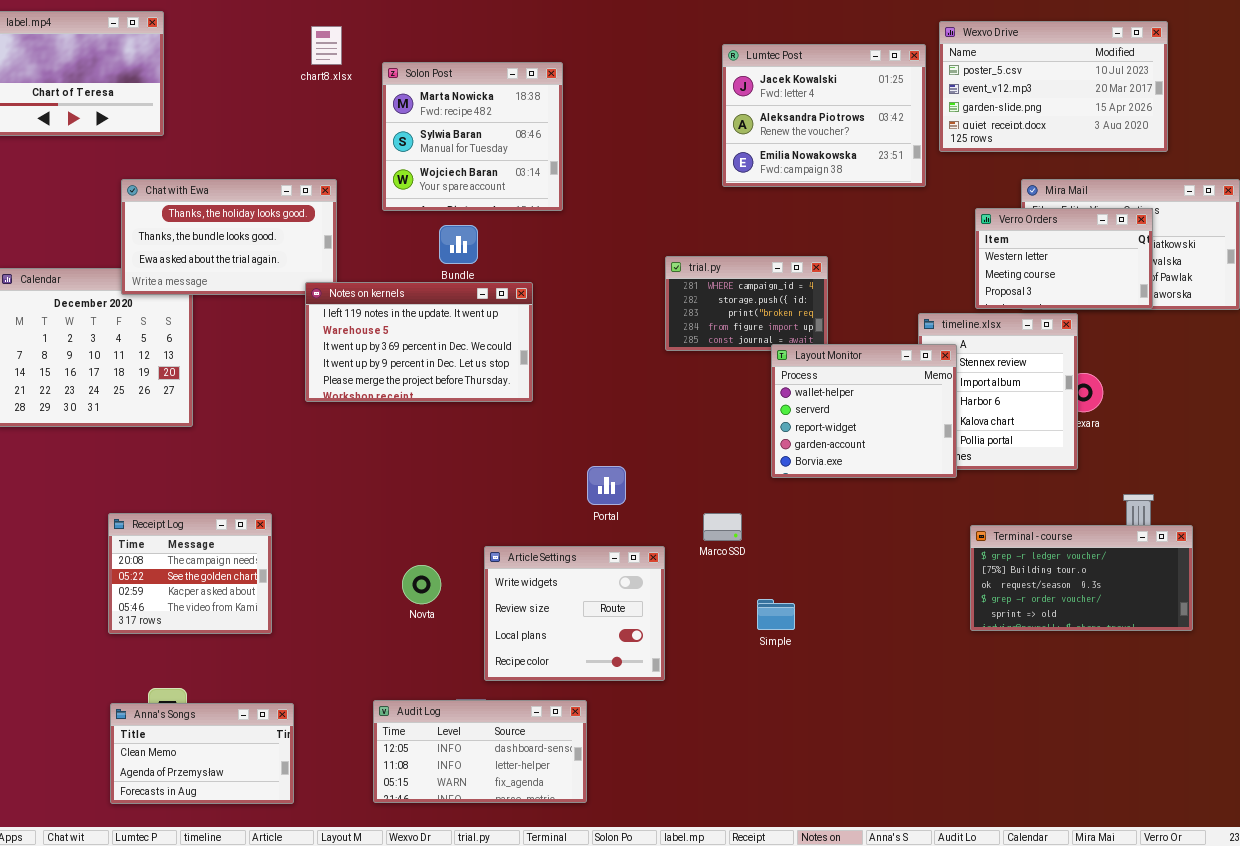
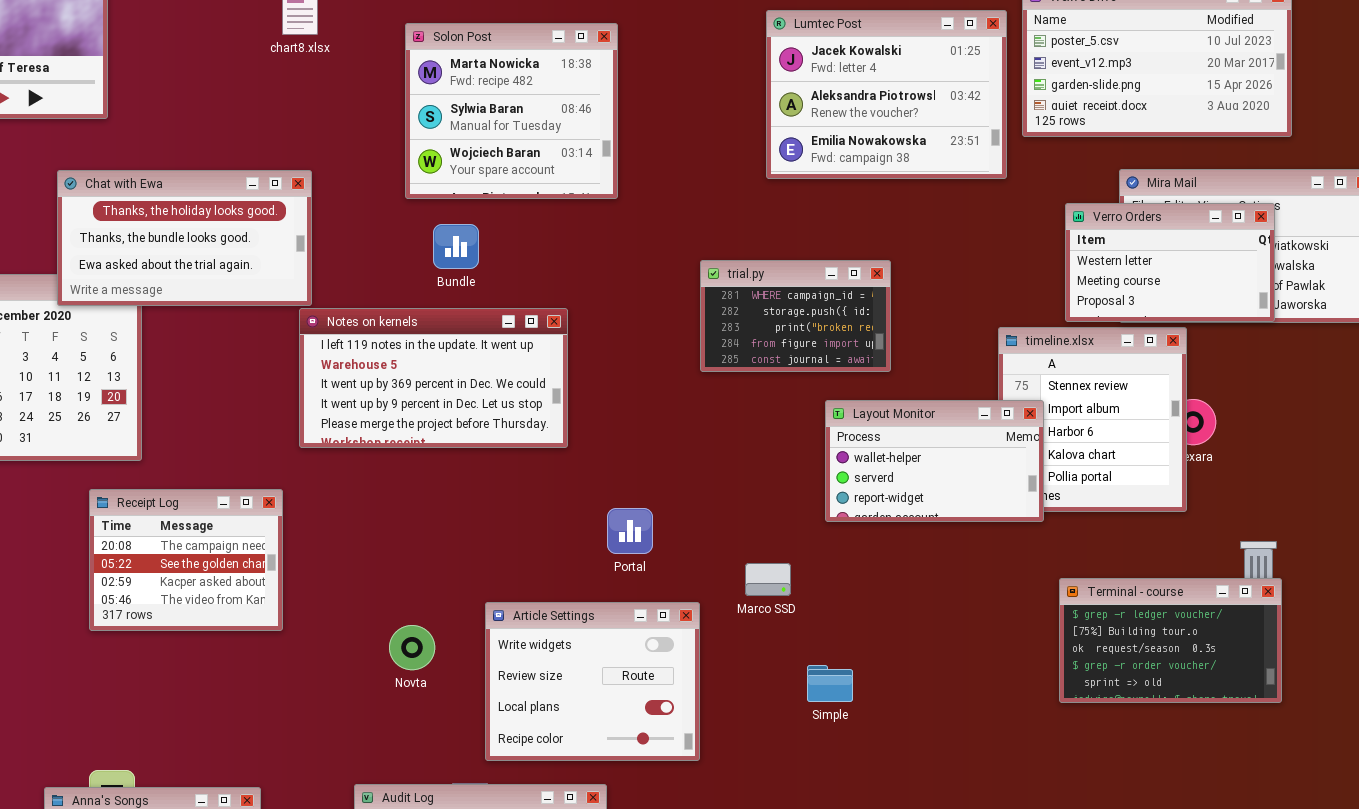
Solon Post: [382,62,563,211] -> [405,23,618,199], moved
Notes on kernels: [305,282,533,402] -> [299,308,568,448], moved
Layout Monitor: [771,344,957,478] -> [825,400,1044,522], resized
Receipt Log: [108,513,272,634] -> [89,489,283,631], moved
Terminal - course: [970,525,1193,631] -> [1059,578,1282,703], resized

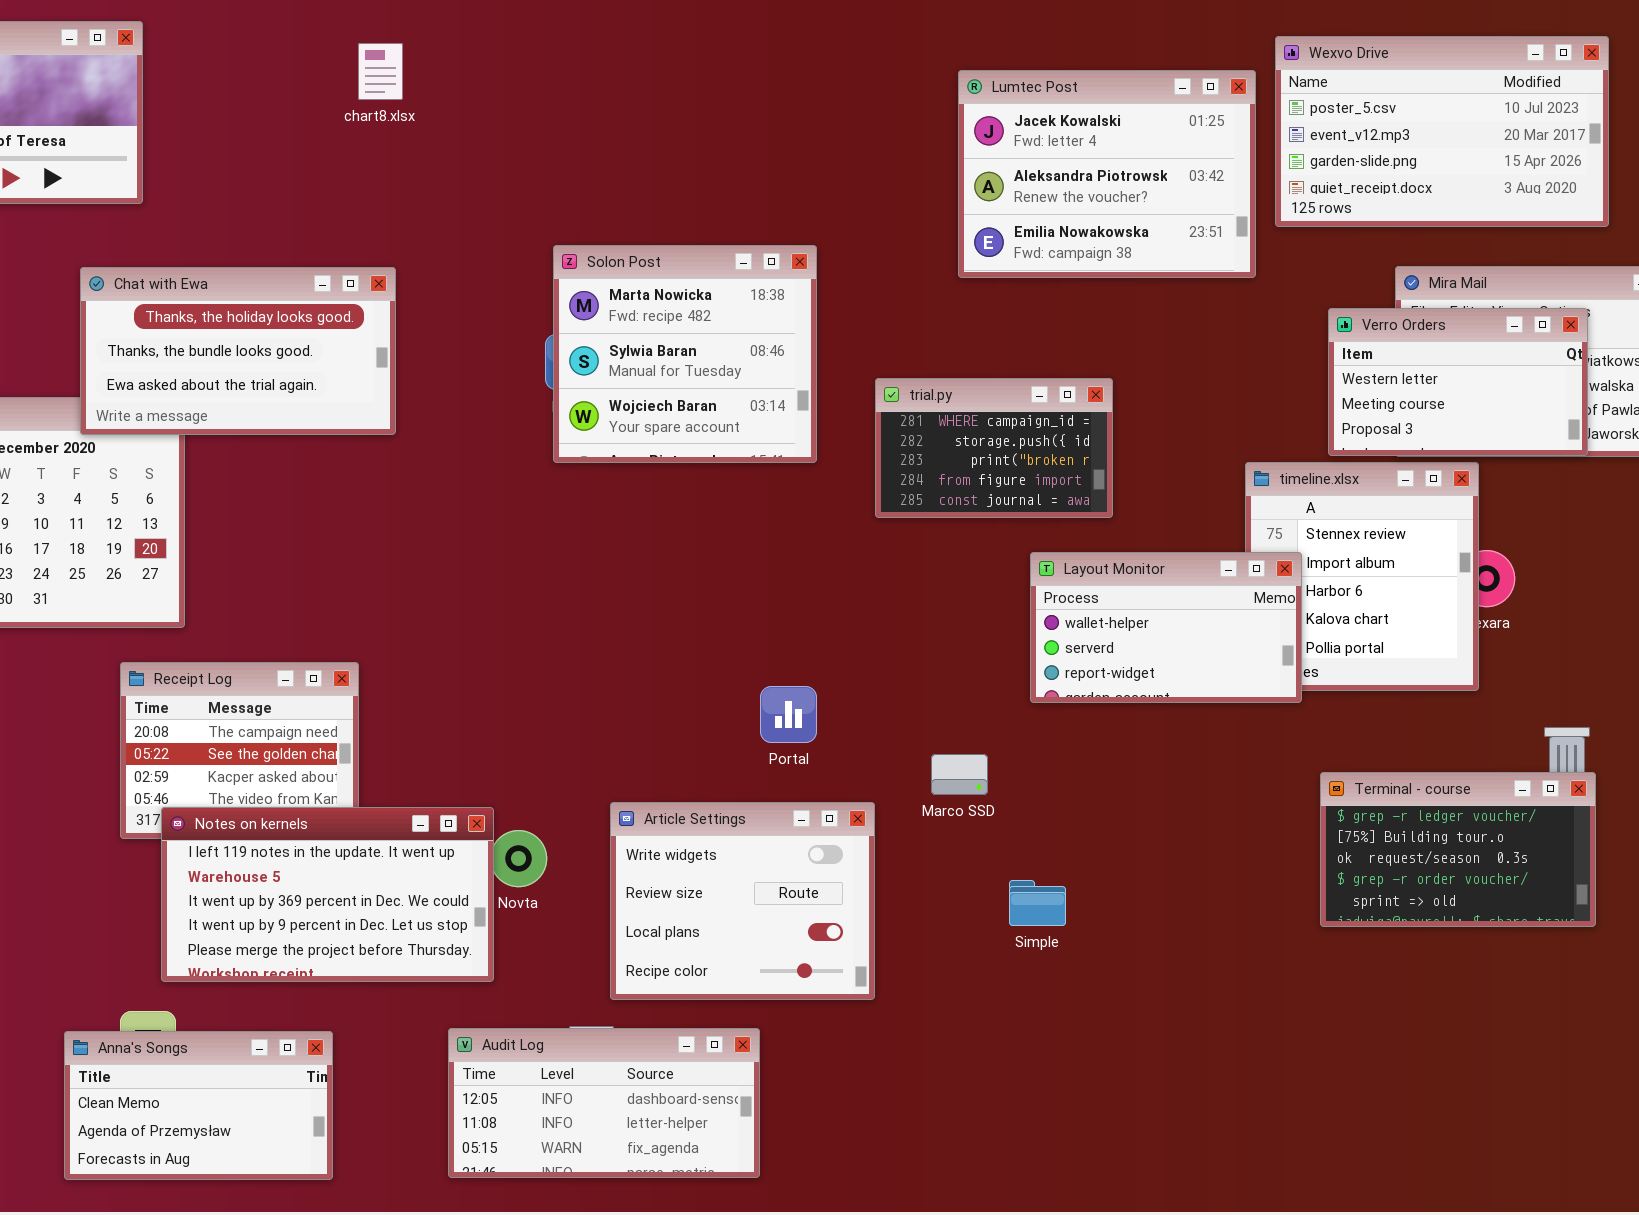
Solon Post: [405,23,618,199] -> [553,245,817,463], moved
Notes on kernels: [299,308,568,448] -> [161,807,494,982], moved

